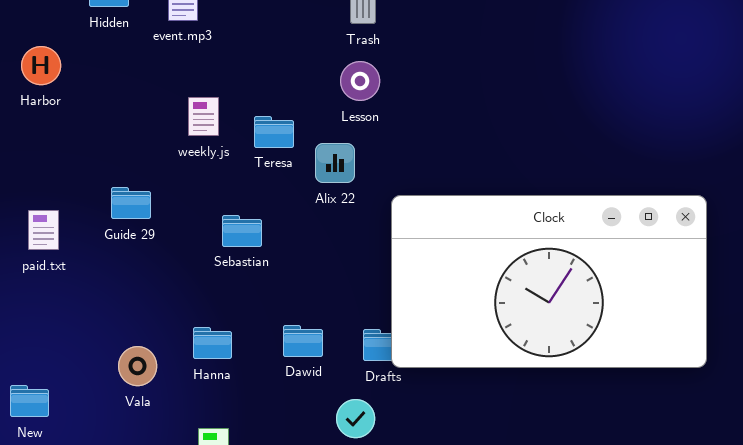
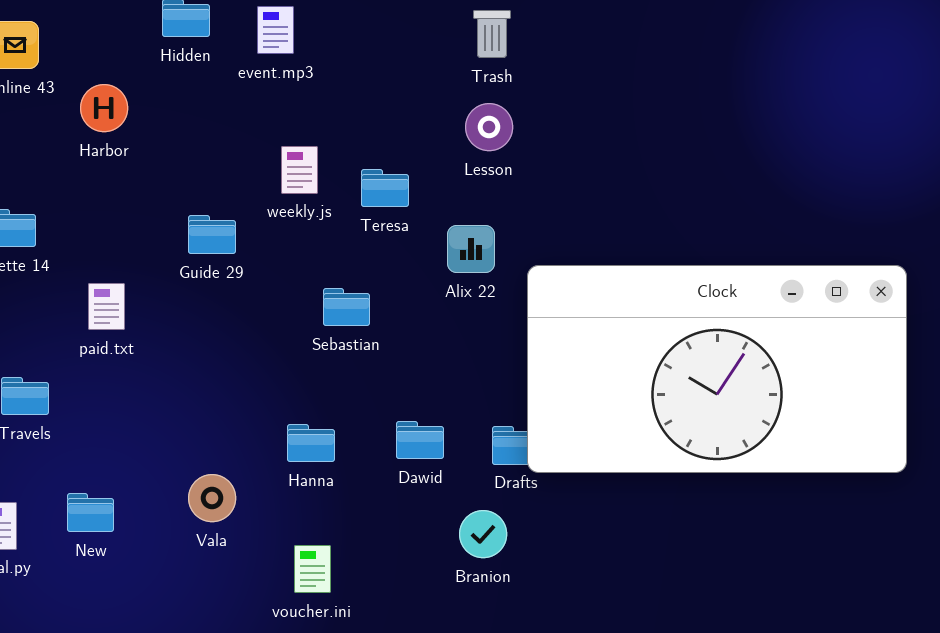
Alix 22: [315,143,355,183] -> [447,225,495,273], moved
Guide 29: [111,187,151,219] -> [188,215,236,254], moved
Vala: [118,346,157,386] -> [188,474,236,522], moved

